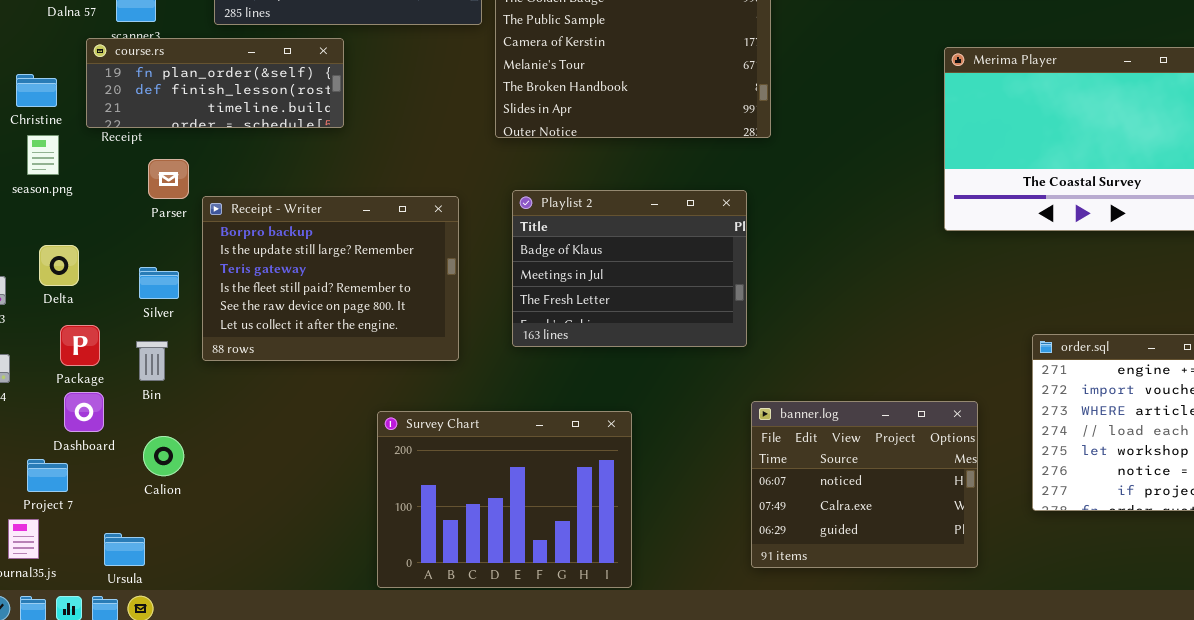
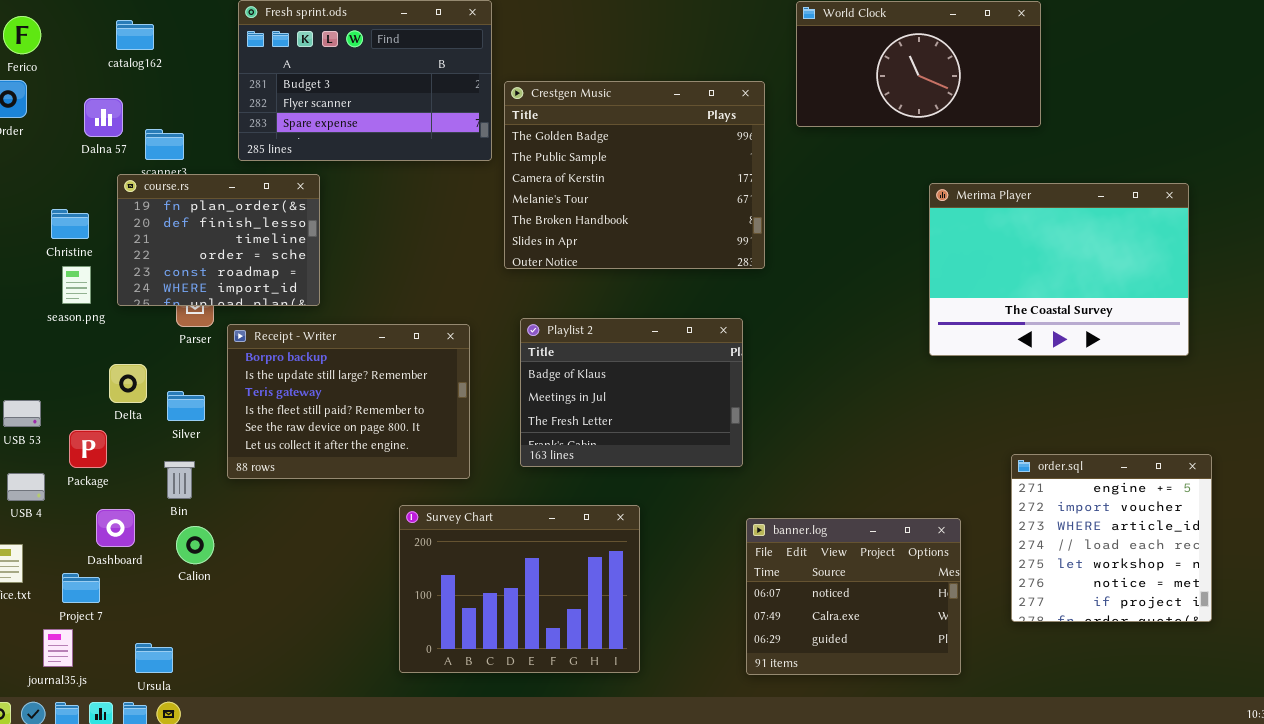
course.rs: [86,38,344,128] -> [117,174,320,306], resized
Delta: [39,245,79,286] -> [109,364,147,403], moved
Package: [60,325,100,366] -> [69,430,107,468], moved
Survey Chart: [377,411,632,588] -> [399,505,640,673], moved
Calion: [143,436,184,476] -> [176,526,214,564], moved

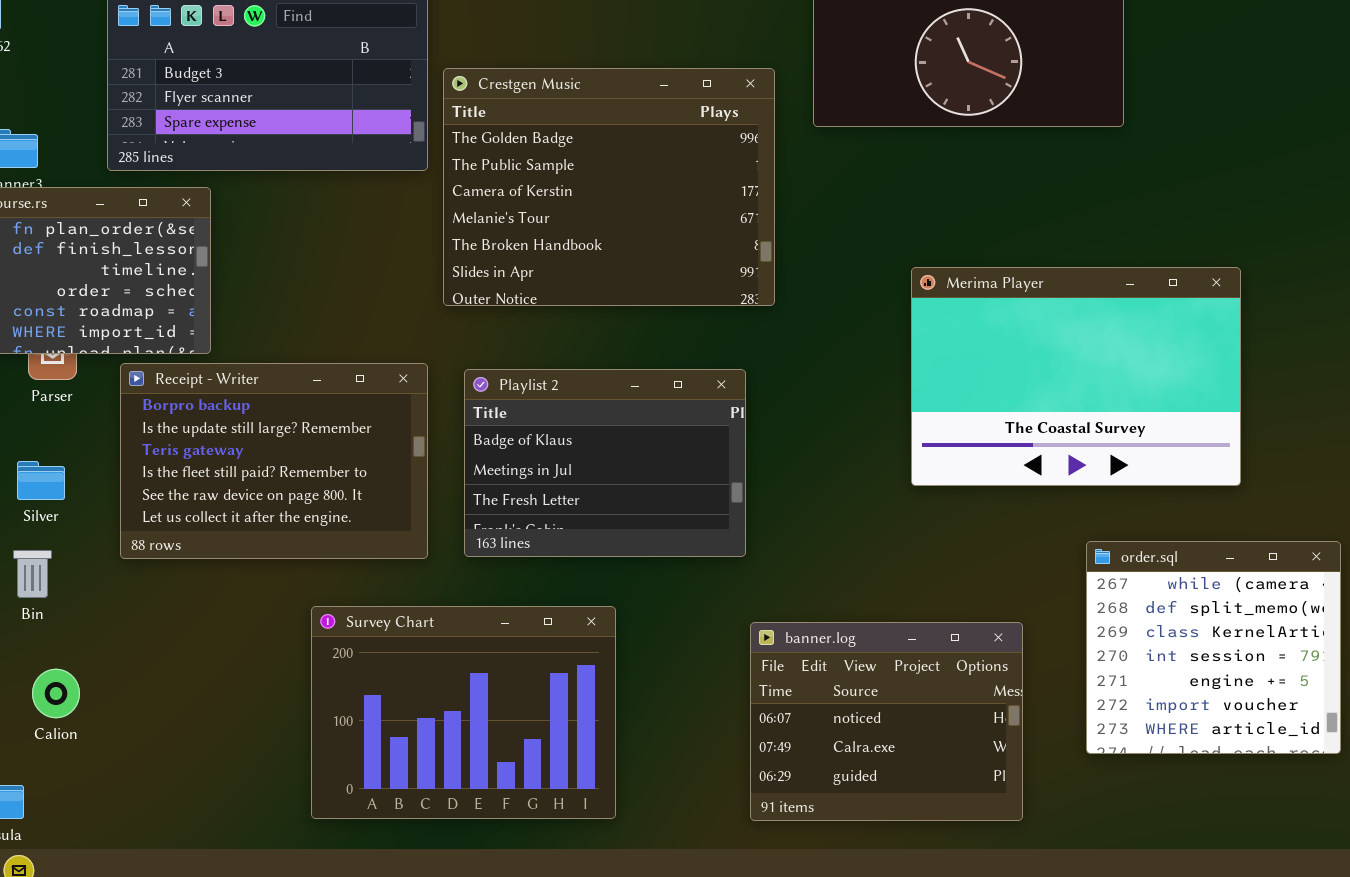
Merima Player: [929,183,1189,356] -> [911,267,1241,486], moved
Receipt - Writer: [227,324,470,479] -> [120,363,428,559], moved
order.sql: [1011,454,1212,622] -> [1086,541,1341,754], scrolled up 4 rows
Calion: [176,526,214,564] -> [32,669,80,718], moved

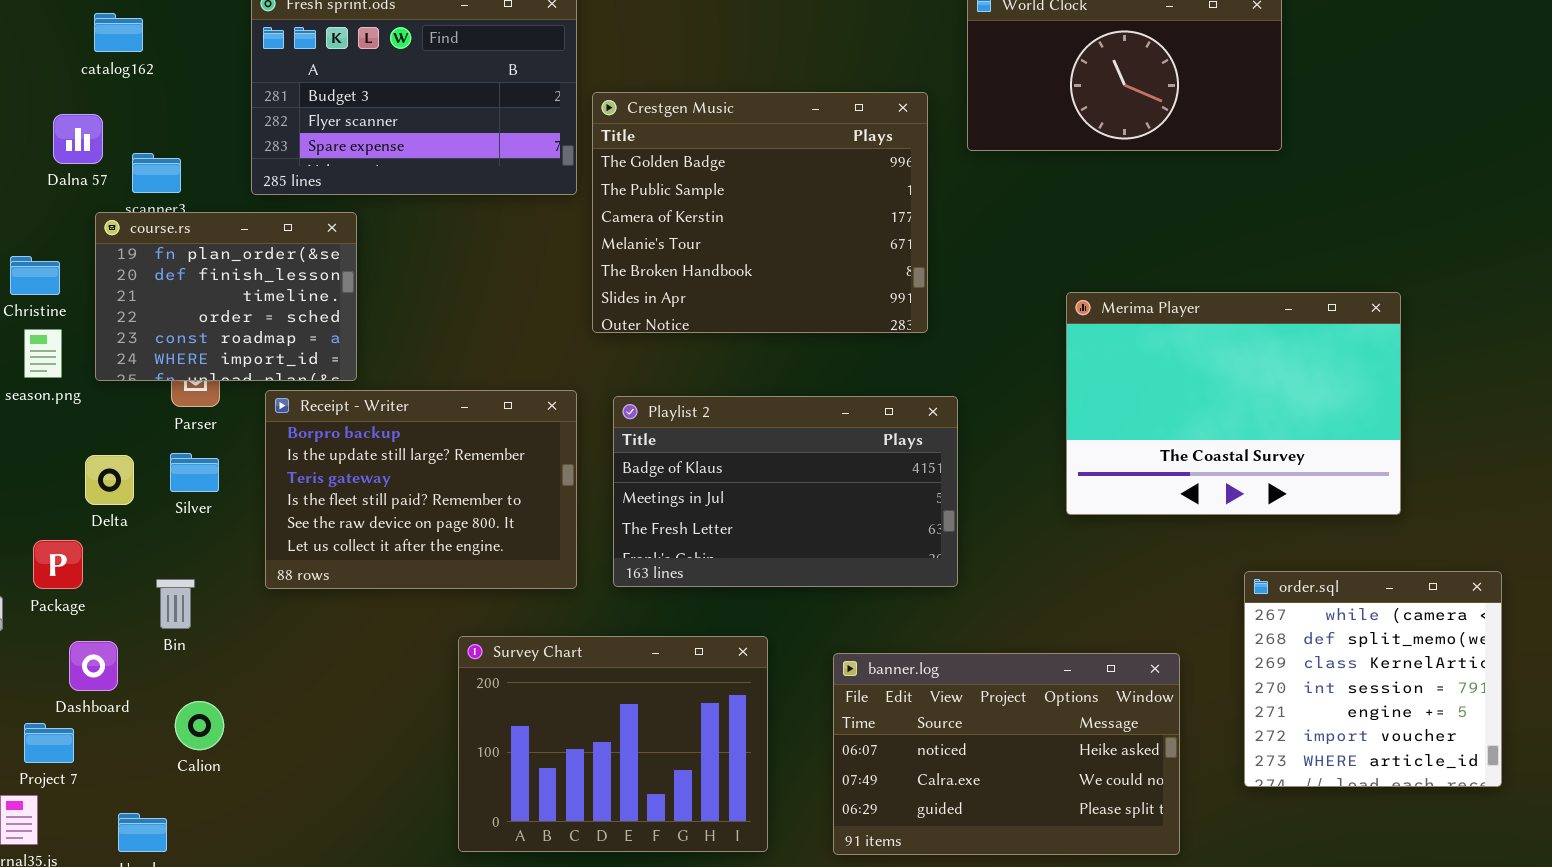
Playlist 2: [464,369,746,557] -> [613,396,958,587], resized
Silver: [17,461,65,500] -> [170,453,219,492], moved
banner.log: [750,622,1023,821] -> [833,653,1180,855], resized

